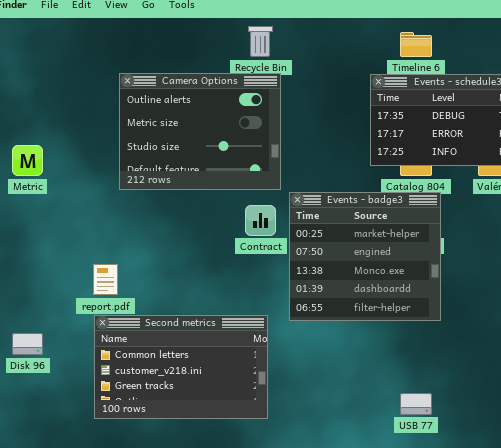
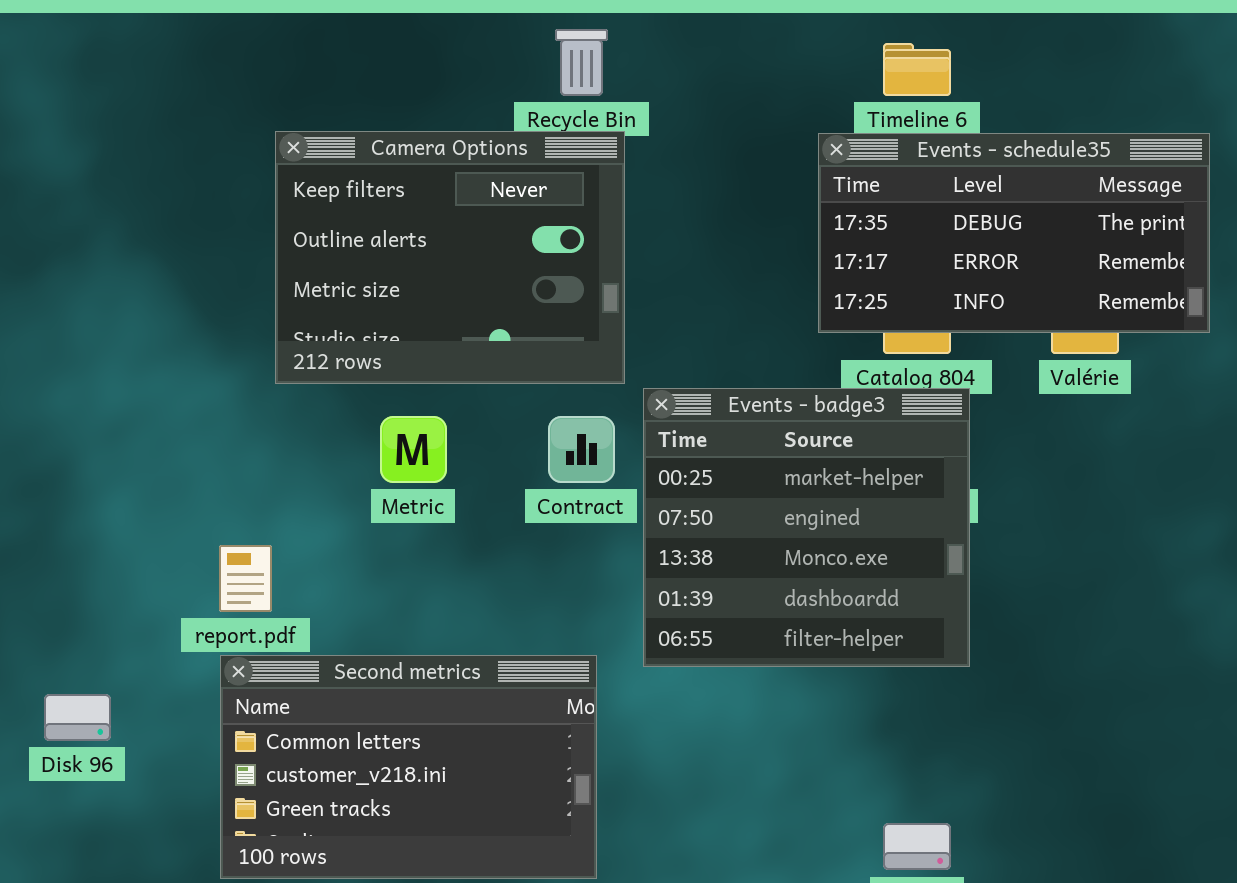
Camera Options: [119,73,281,190] -> [275,131,625,384], scrolled up 1 row
Metric: [12,145,43,176] -> [380,416,447,483], moved

